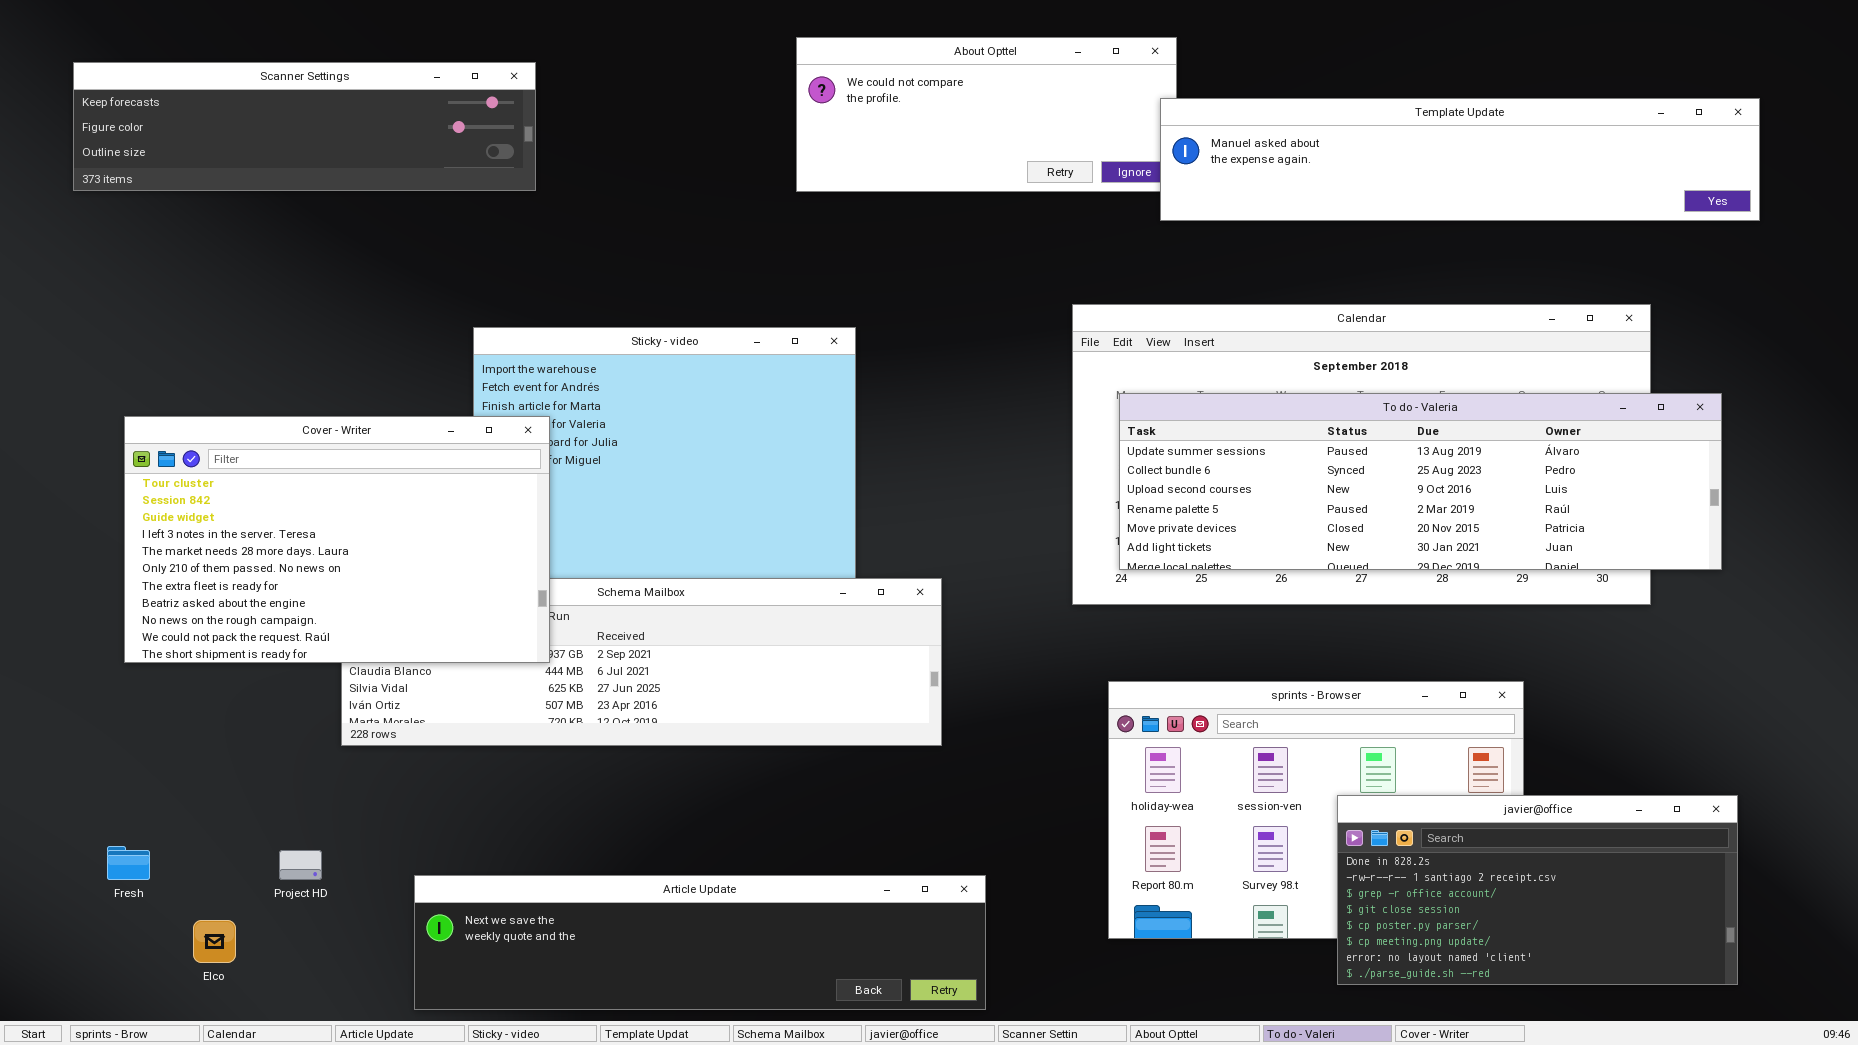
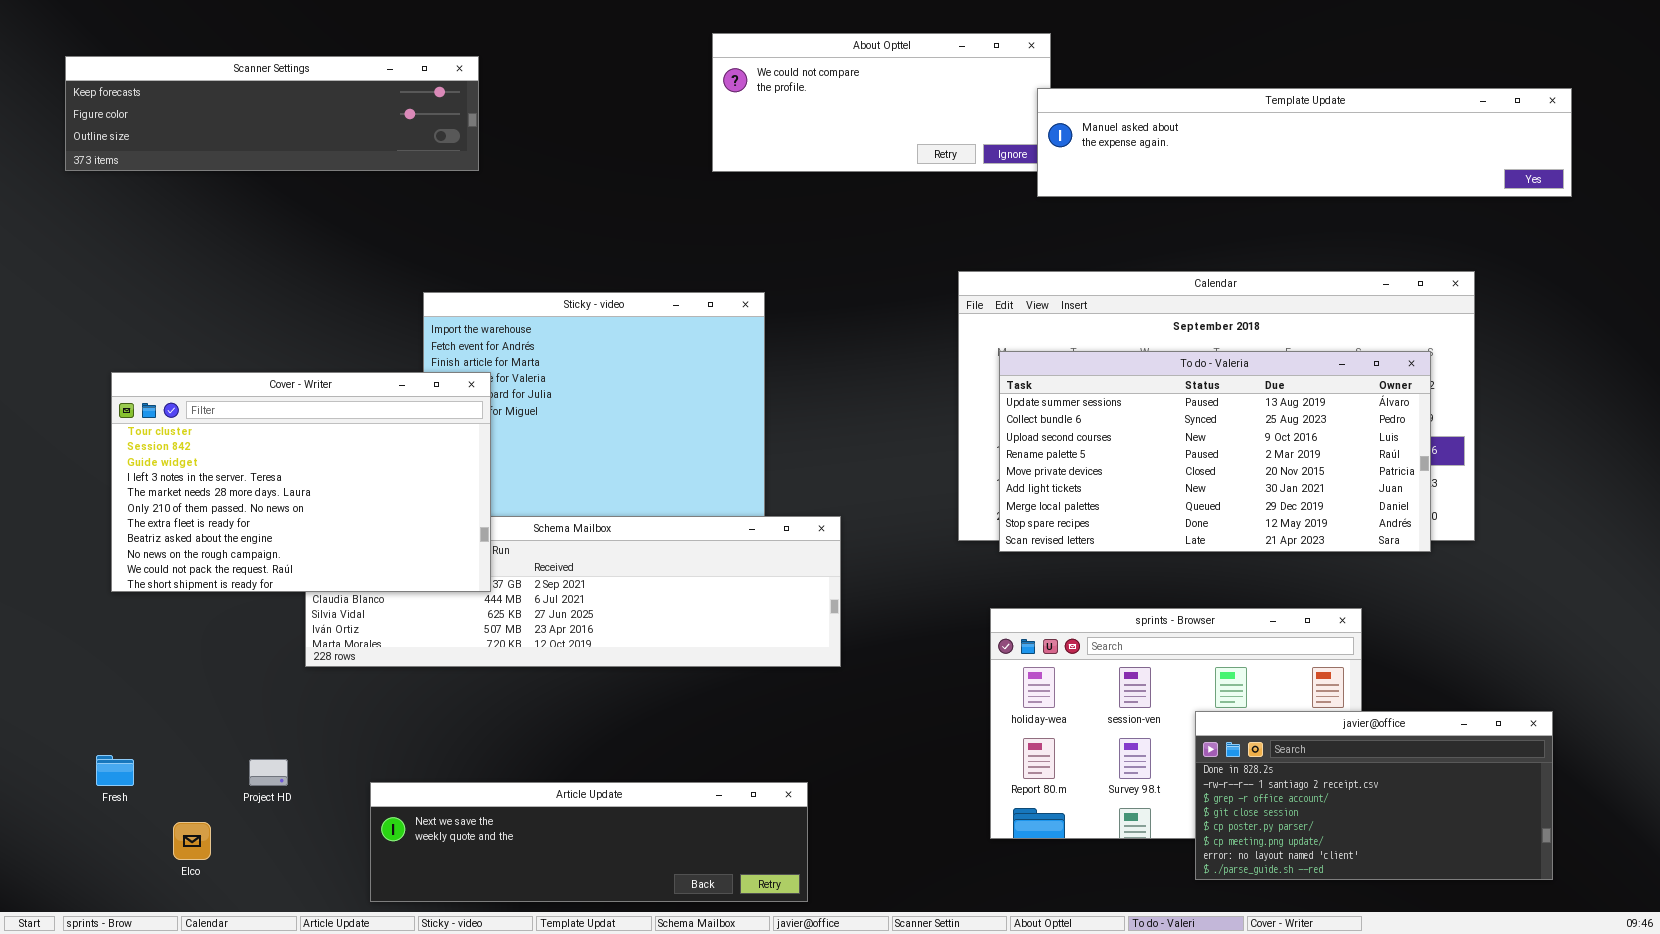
To do - Valeria: [1119,393,1722,570] -> [999,351,1431,552], resized
Article Update: [414,875,986,1010] -> [370,782,808,902], resized

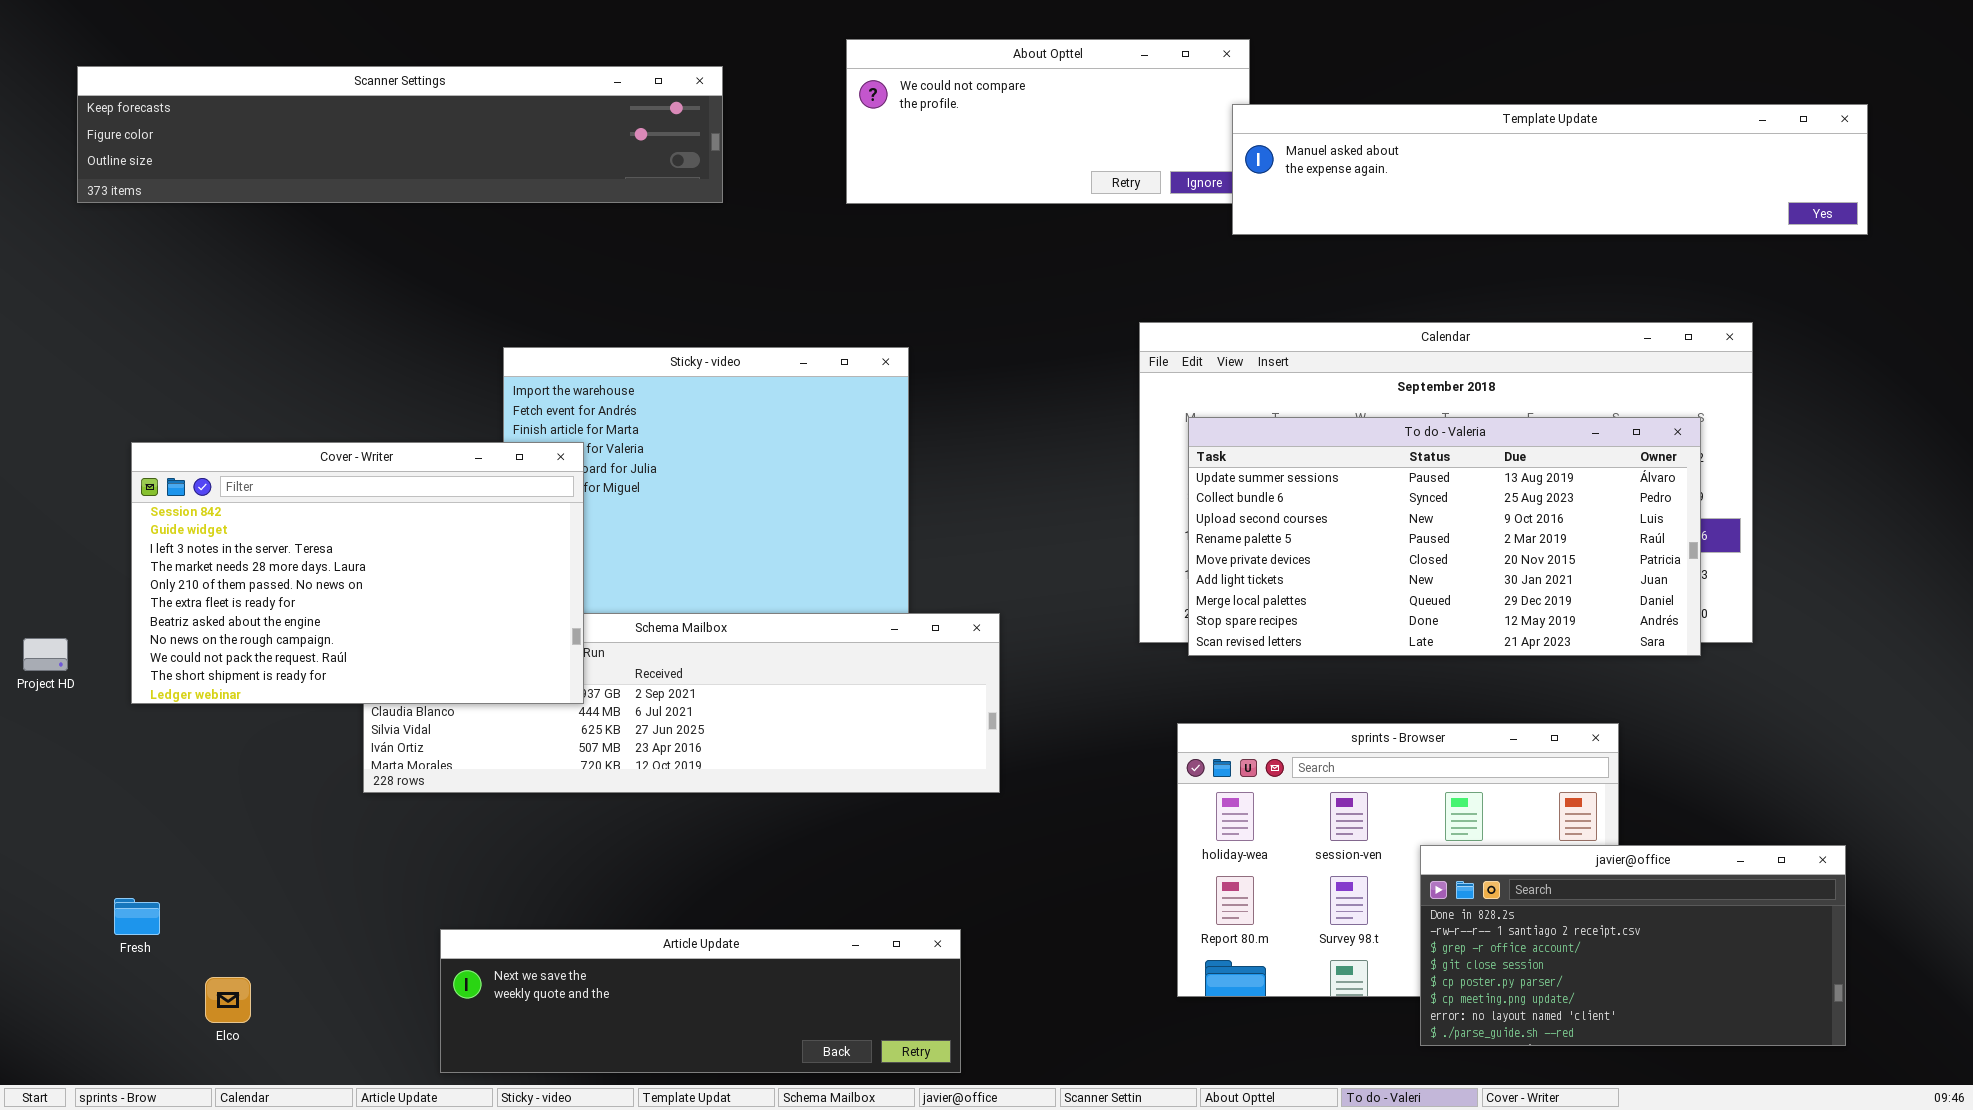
Scanner Settings: [65,56,479,171] -> [77,66,723,203], resized
Cover - Writer: [111,372,491,592] -> [131,442,584,704], scrolled down 1 row
Project HD: [249,759,288,786] -> [23,638,68,671], moved

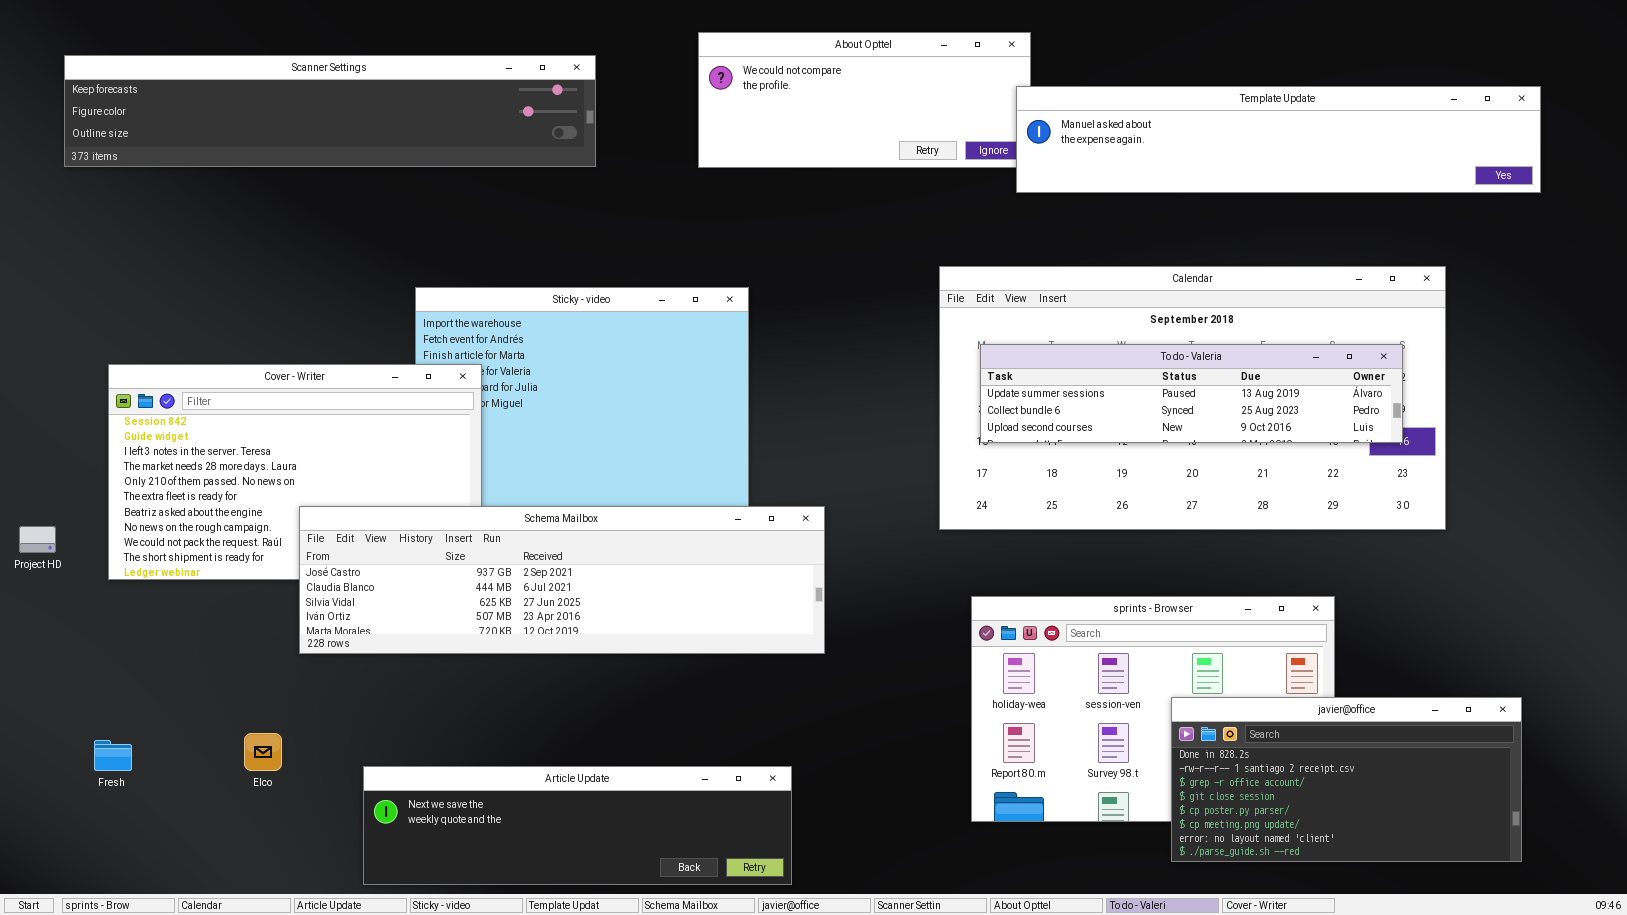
To do - Valeria: [1188,417,1701,656] -> [980,344,1403,443], resized
Schema Mailbox: [363,613,1000,793] -> [299,506,825,654], raised
Elco: [205,977,251,1023] -> [244,733,282,771], moved

